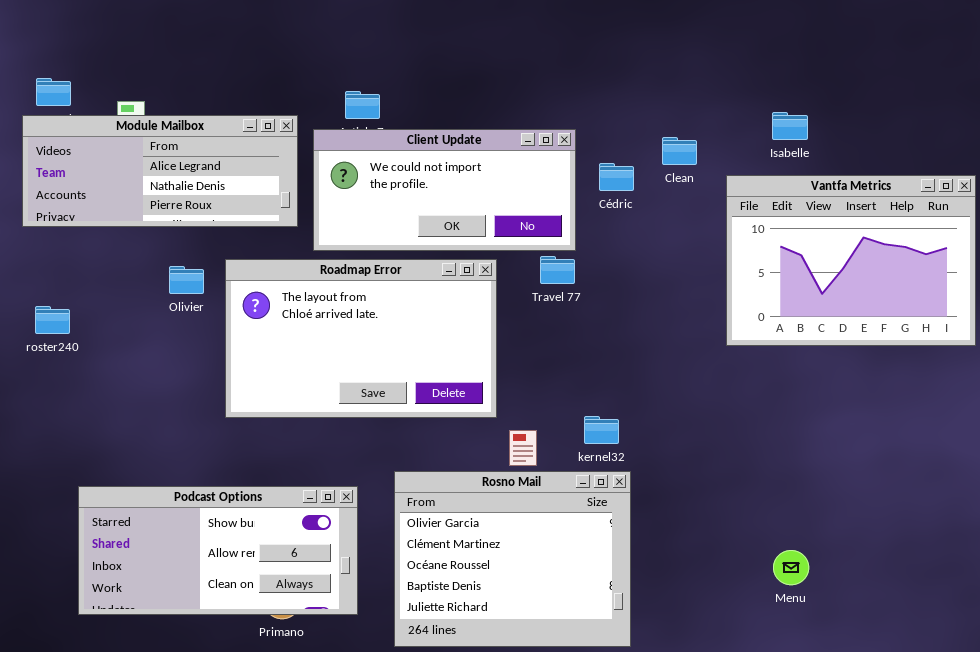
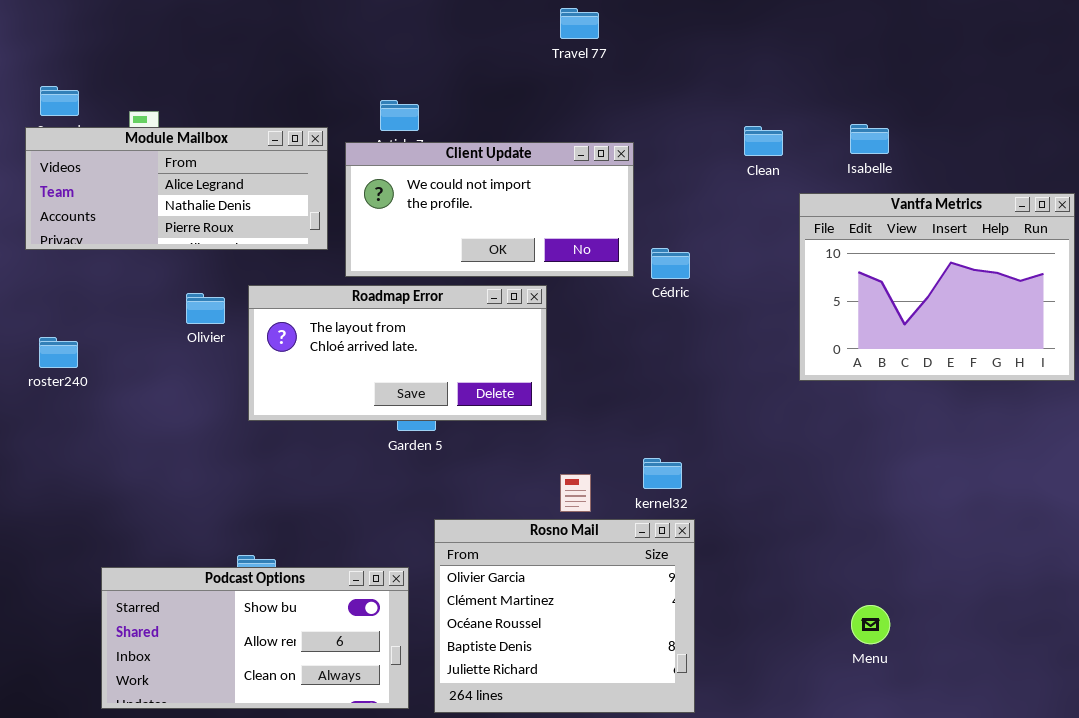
Clean: [662,137,697,165] -> [744,126,783,156], moved
Cédric: [599,163,634,191] -> [651,248,690,279], moved
Travel 77: [540,256,575,284] -> [560,8,599,39], moved
Roadmap Error: [225,259,497,418] -> [248,285,547,421], resized
Podcast Options: [78,486,358,615] -> [101,567,409,709], moved

